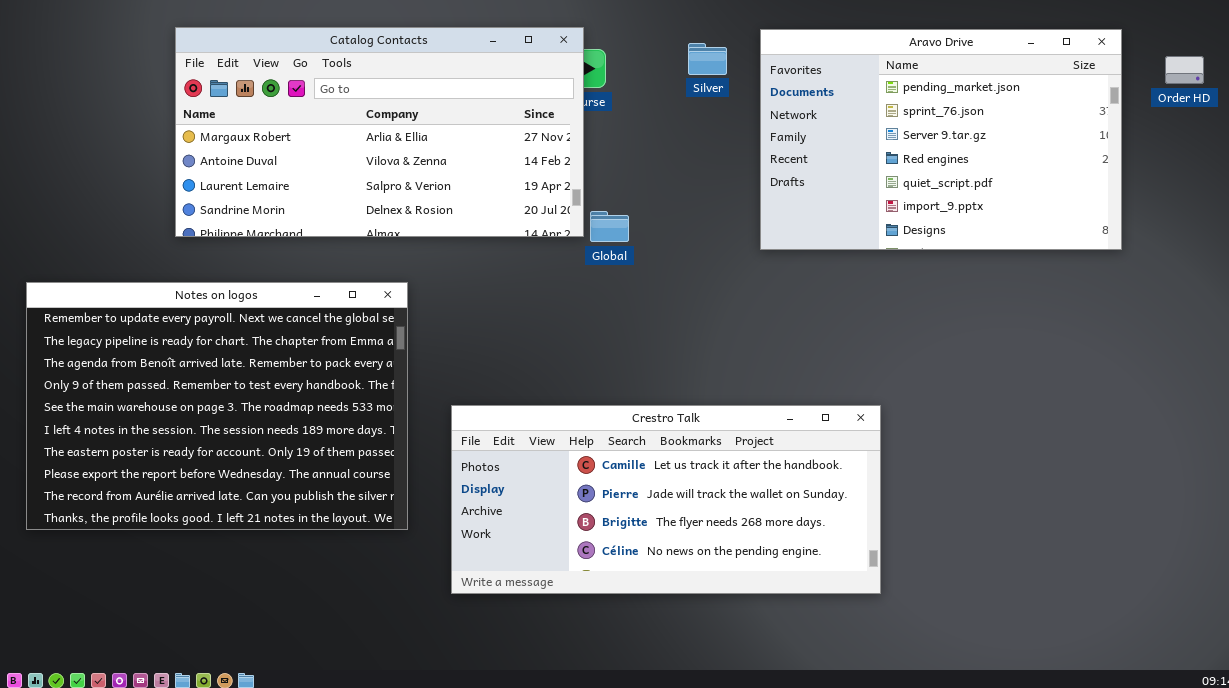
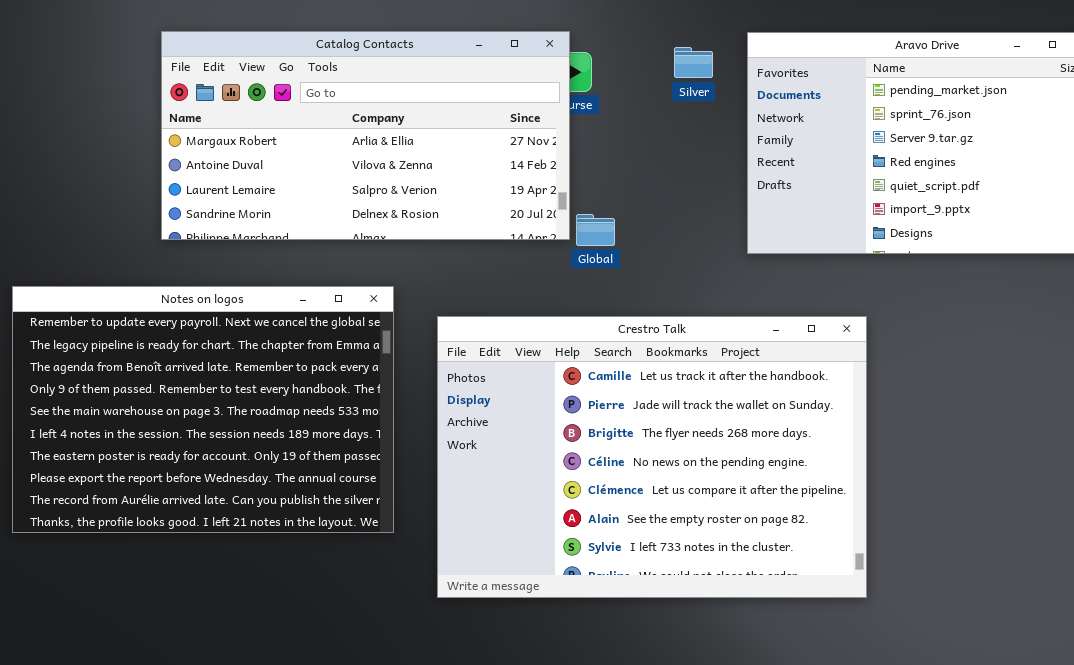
Crestro Talk: [451,405,881,594] -> [437,316,867,598], resized

